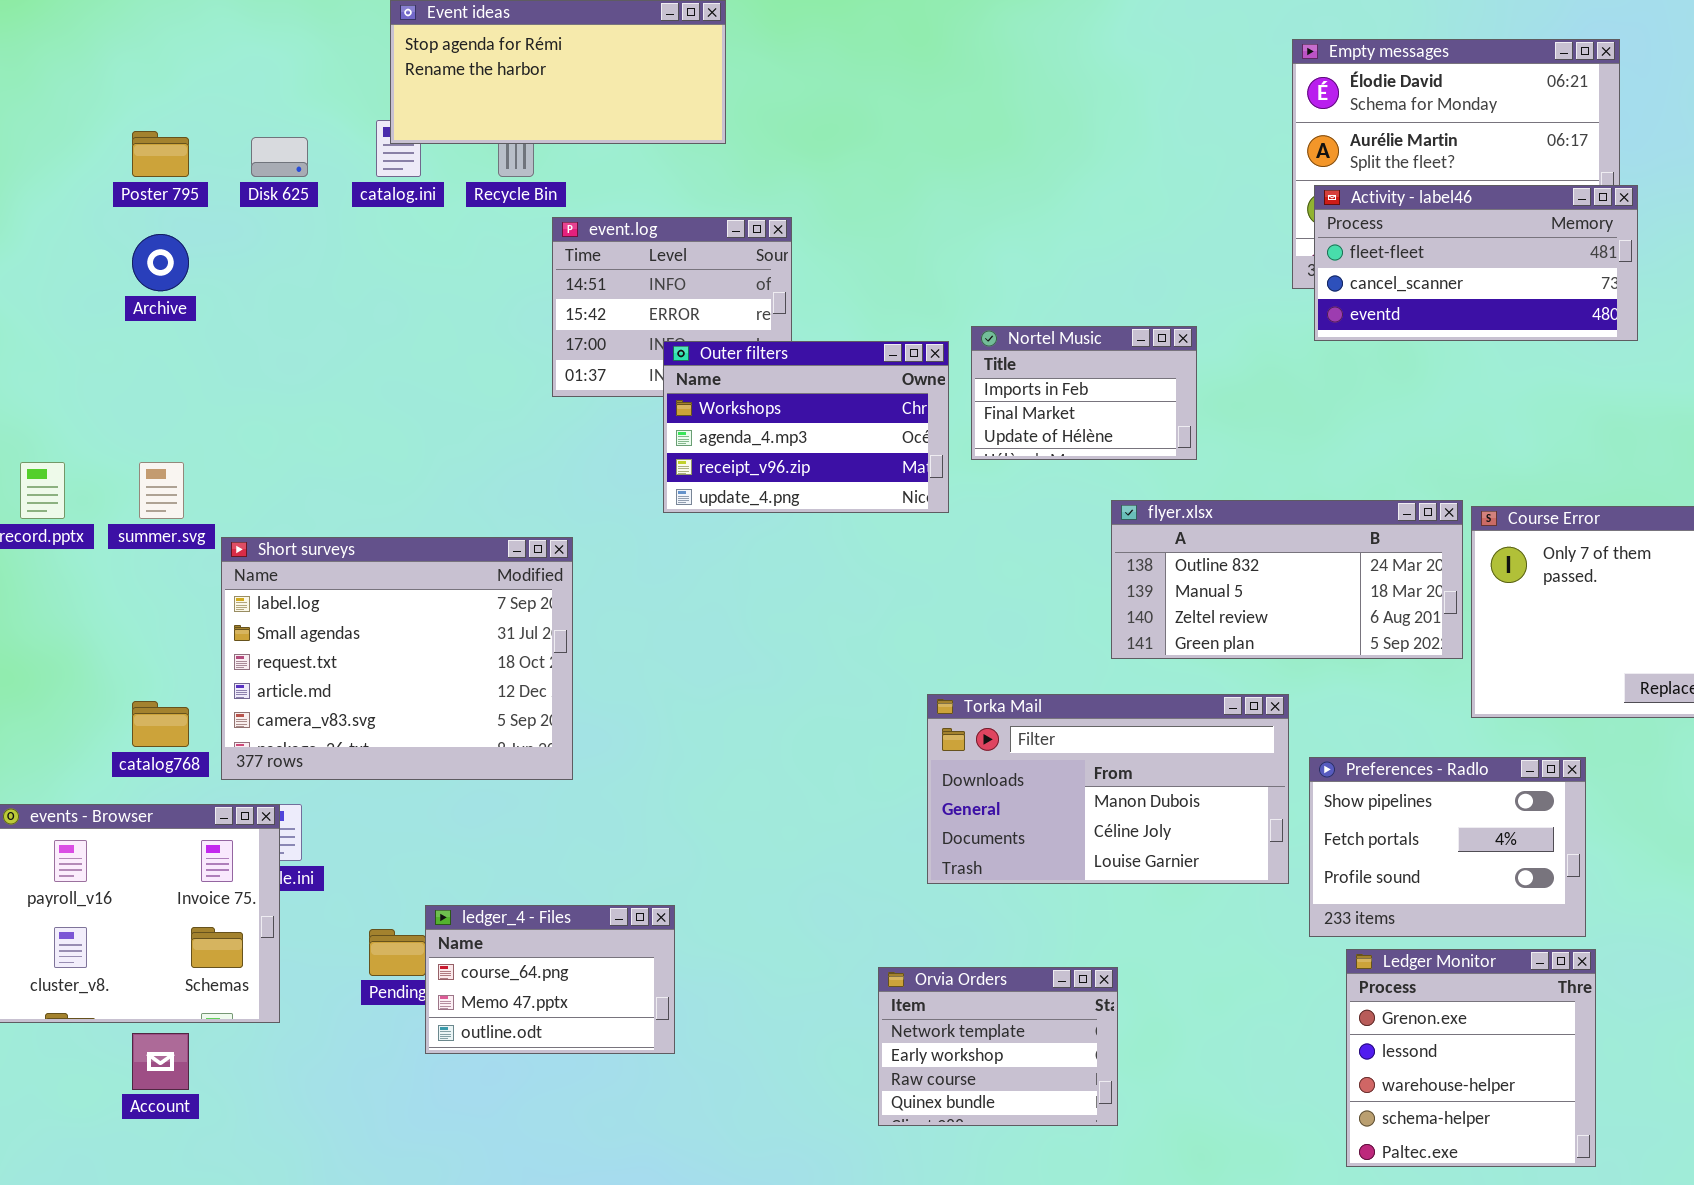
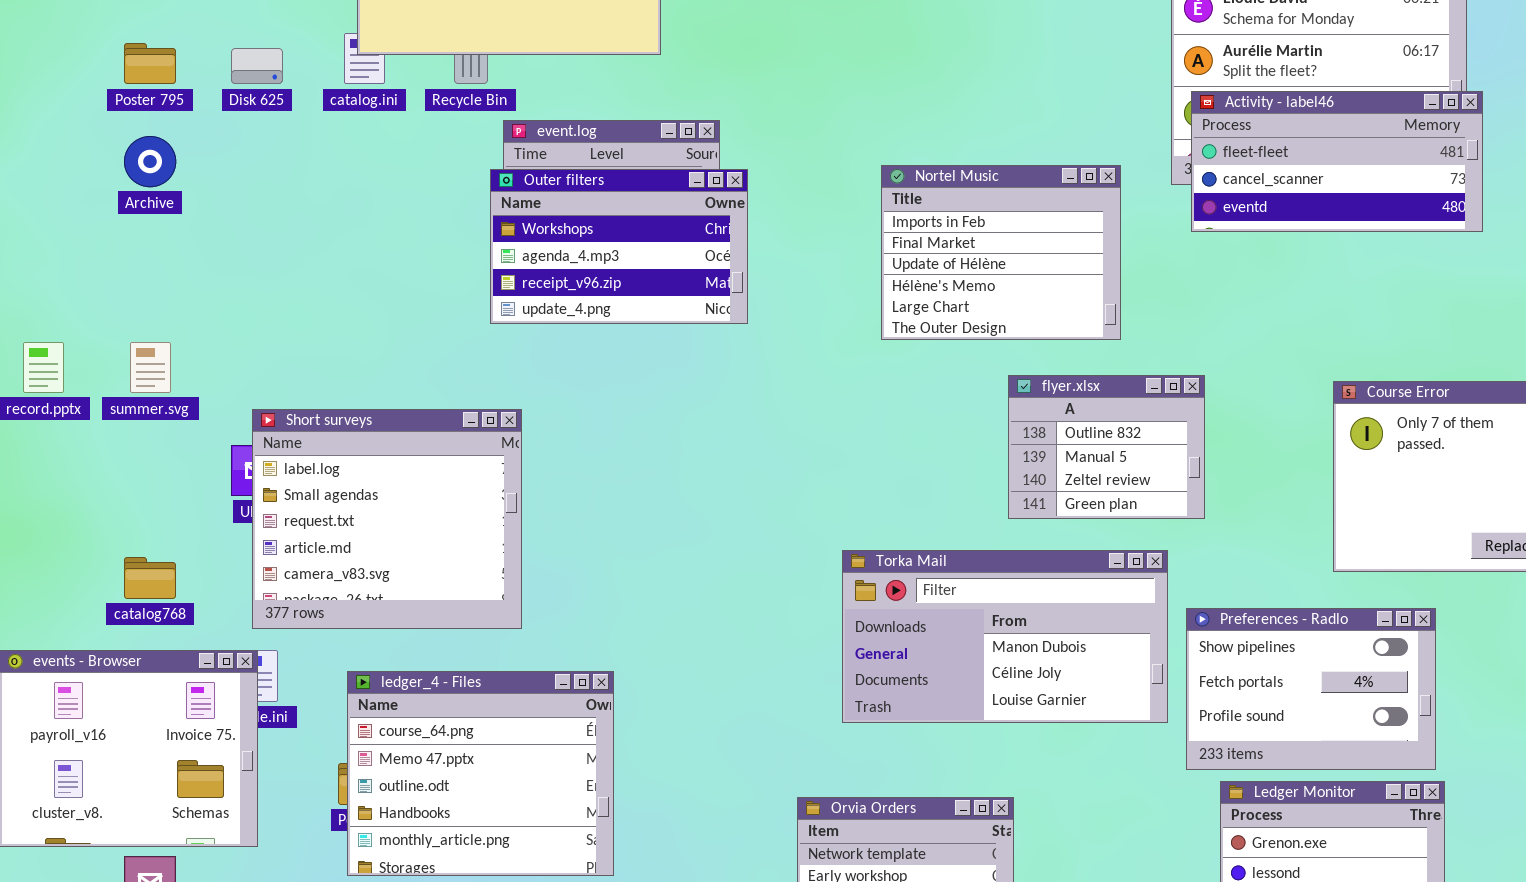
Nortel Music: [971,326,1197,460] -> [881,165,1121,340], resized
Outer filters: [663,341,949,513] -> [490,169,748,324], moved
flyer.xlsx: [1111,500,1463,659] -> [1008,375,1205,519], resized
Short surveys: [221,537,573,780] -> [252,409,522,629], resized
ledger_4 - Files: [425,905,675,1054] -> [347,671,614,876], resized

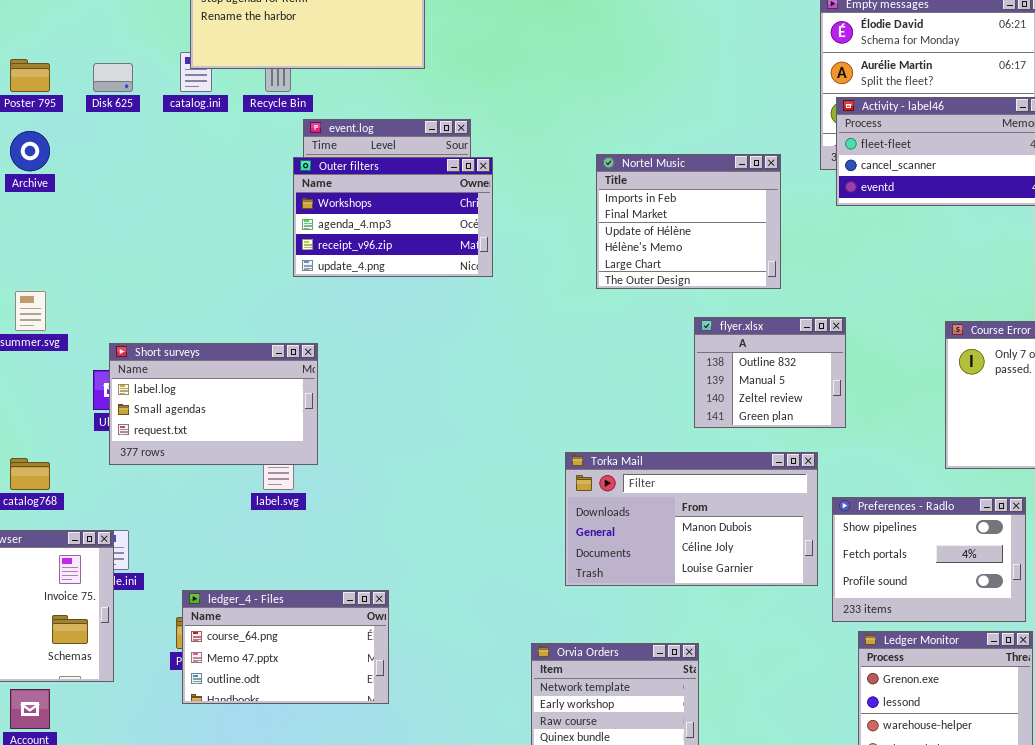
Short surveys: [252,409,522,629] -> [109,343,318,465], resized
ledger_4 - Files: [347,671,614,876] -> [182,590,389,704], resized

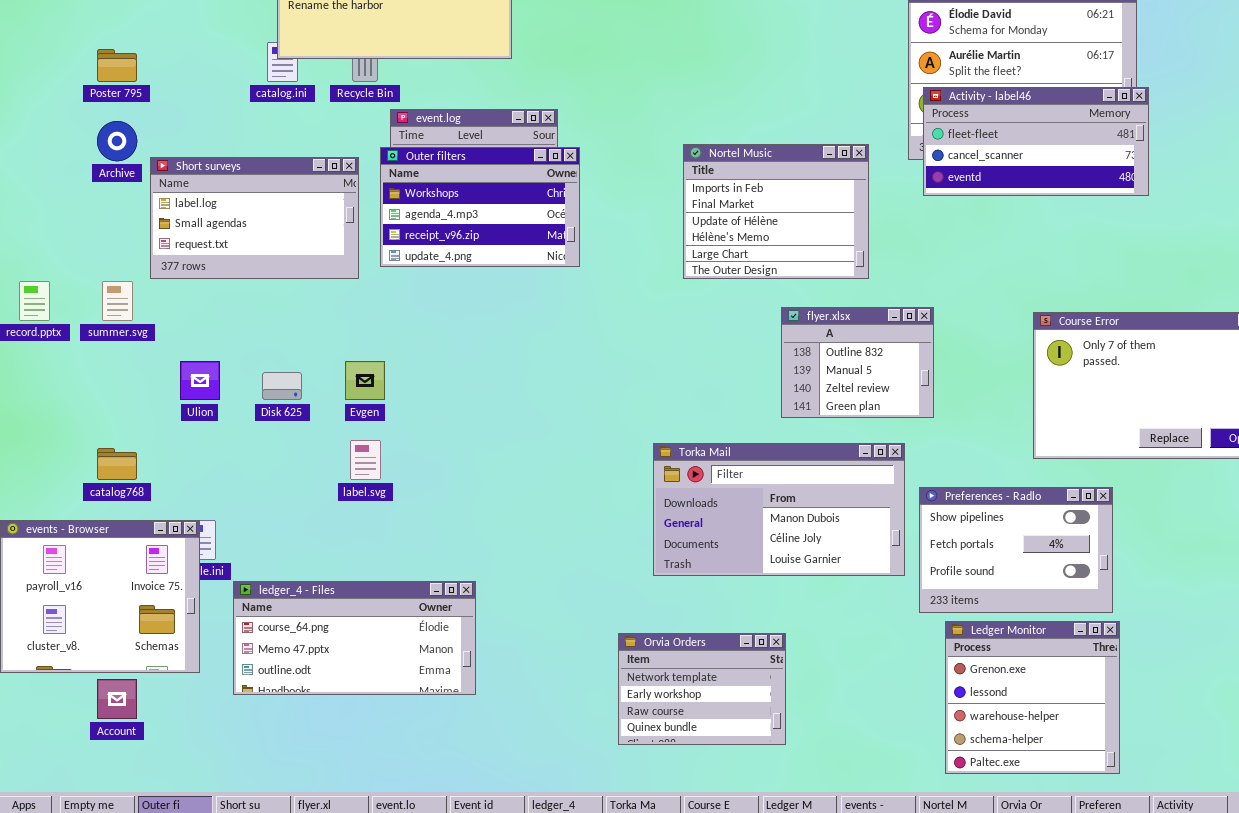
Disk 625: [93,63,133,92] -> [262,372,302,400], moved
Short surveys: [109,343,318,465] -> [150,157,359,279], moved
ledger_4 - Files: [182,590,389,704] -> [233,581,476,695], resized

